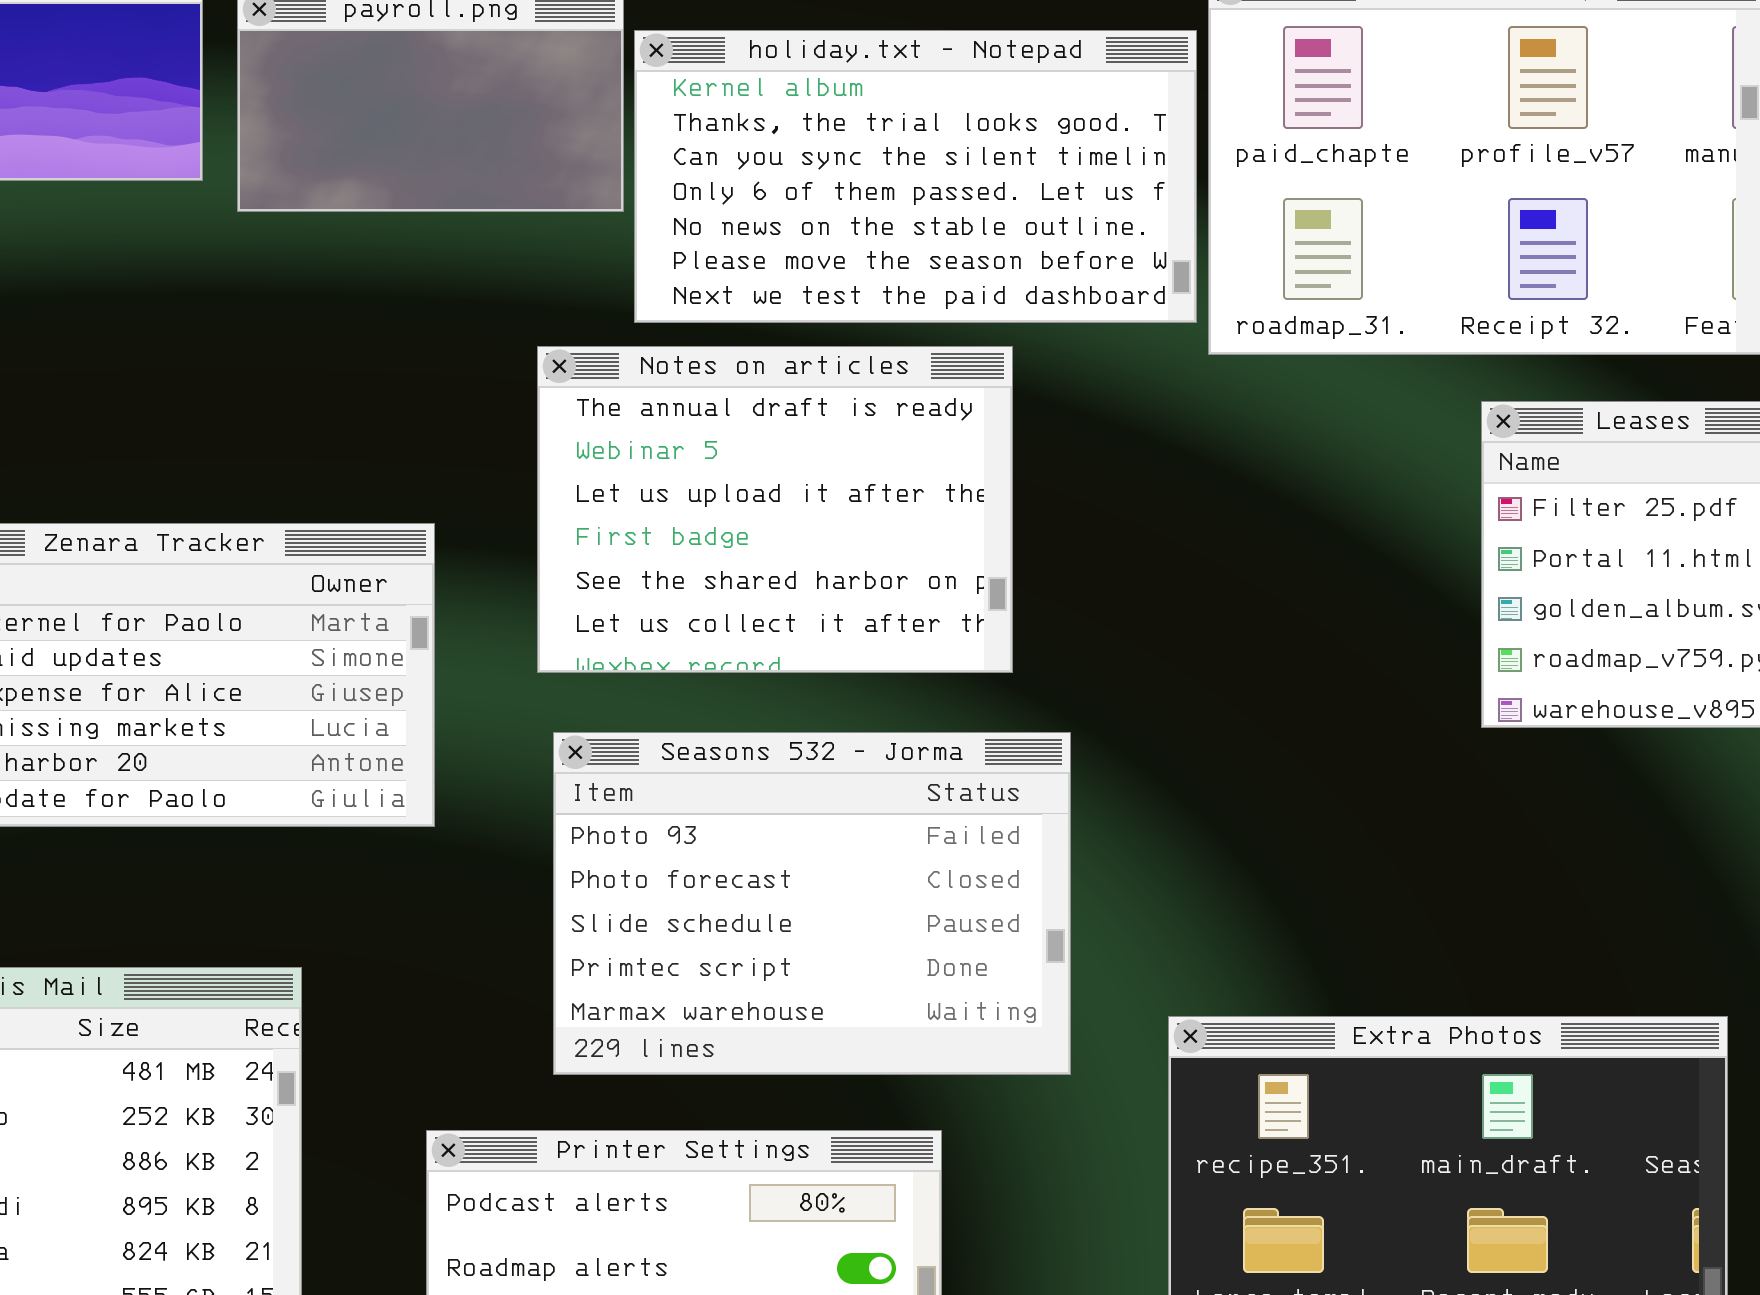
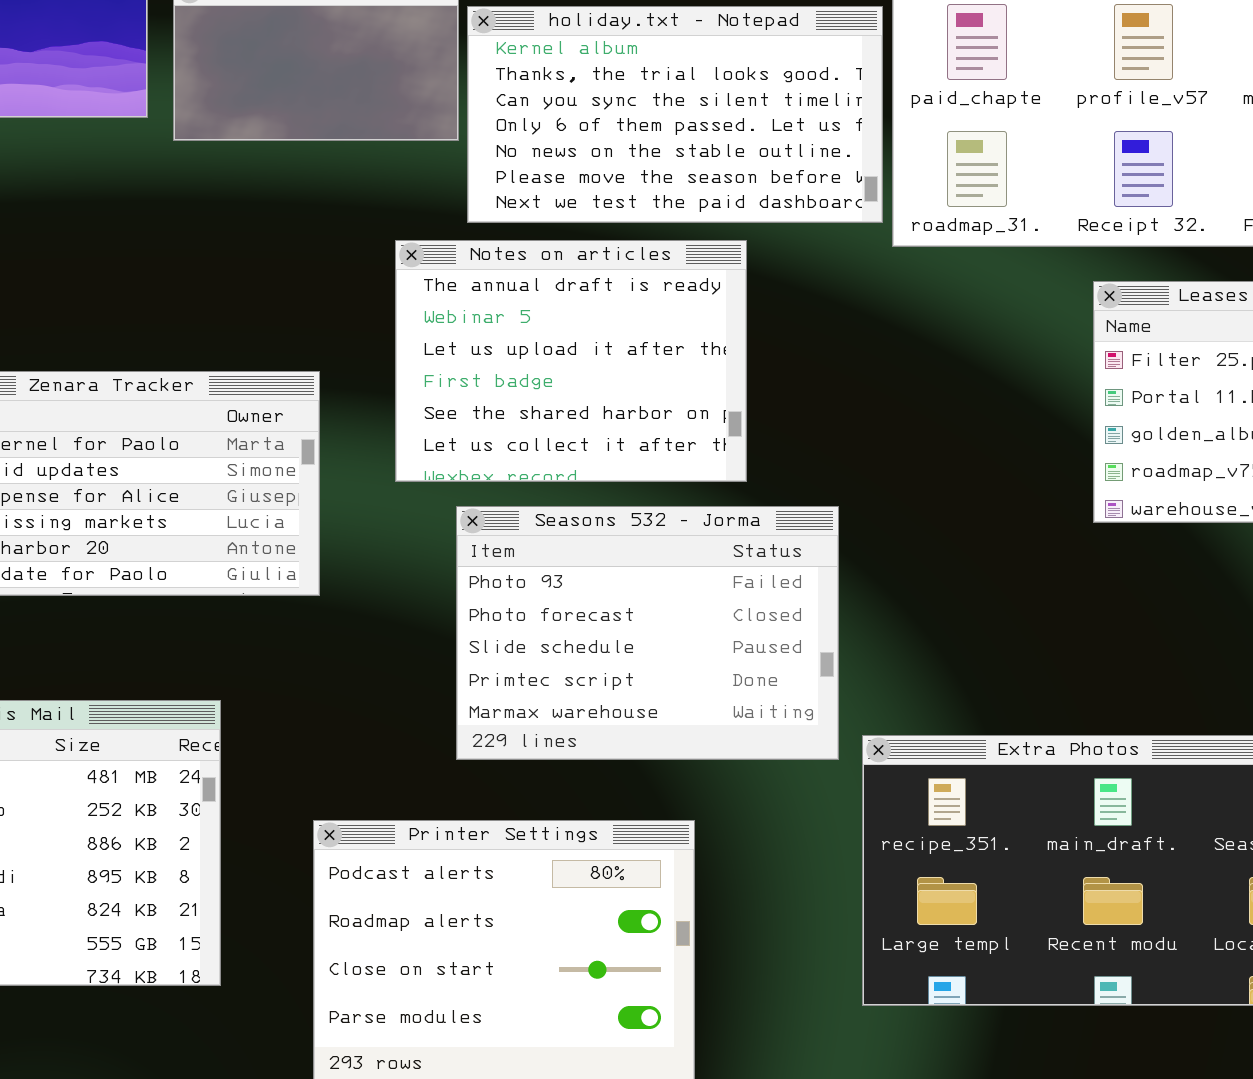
Seasons 532 - Jorma: [553,732,1071,1075] -> [456,506,839,760], moved

